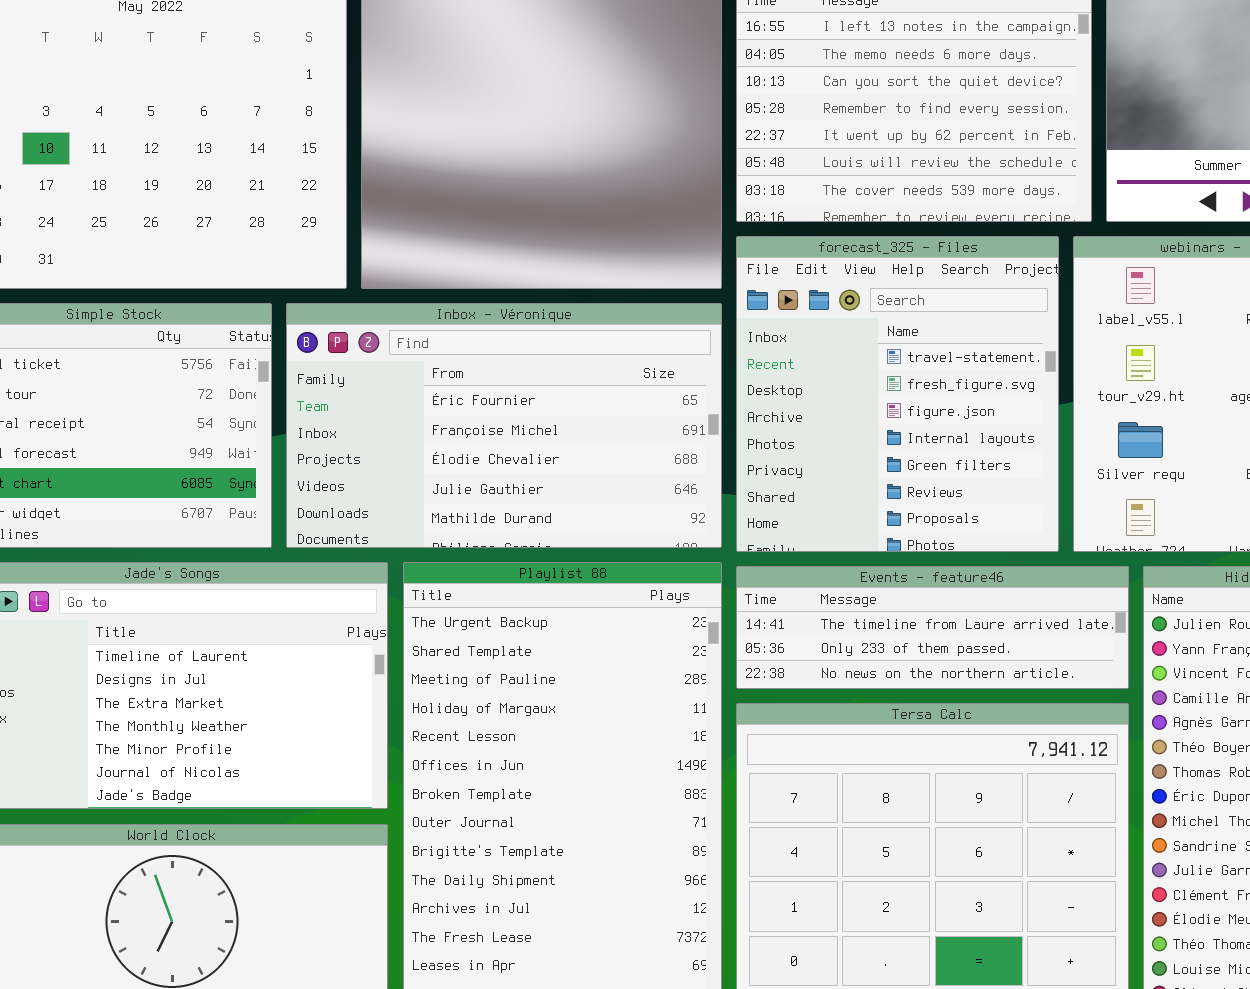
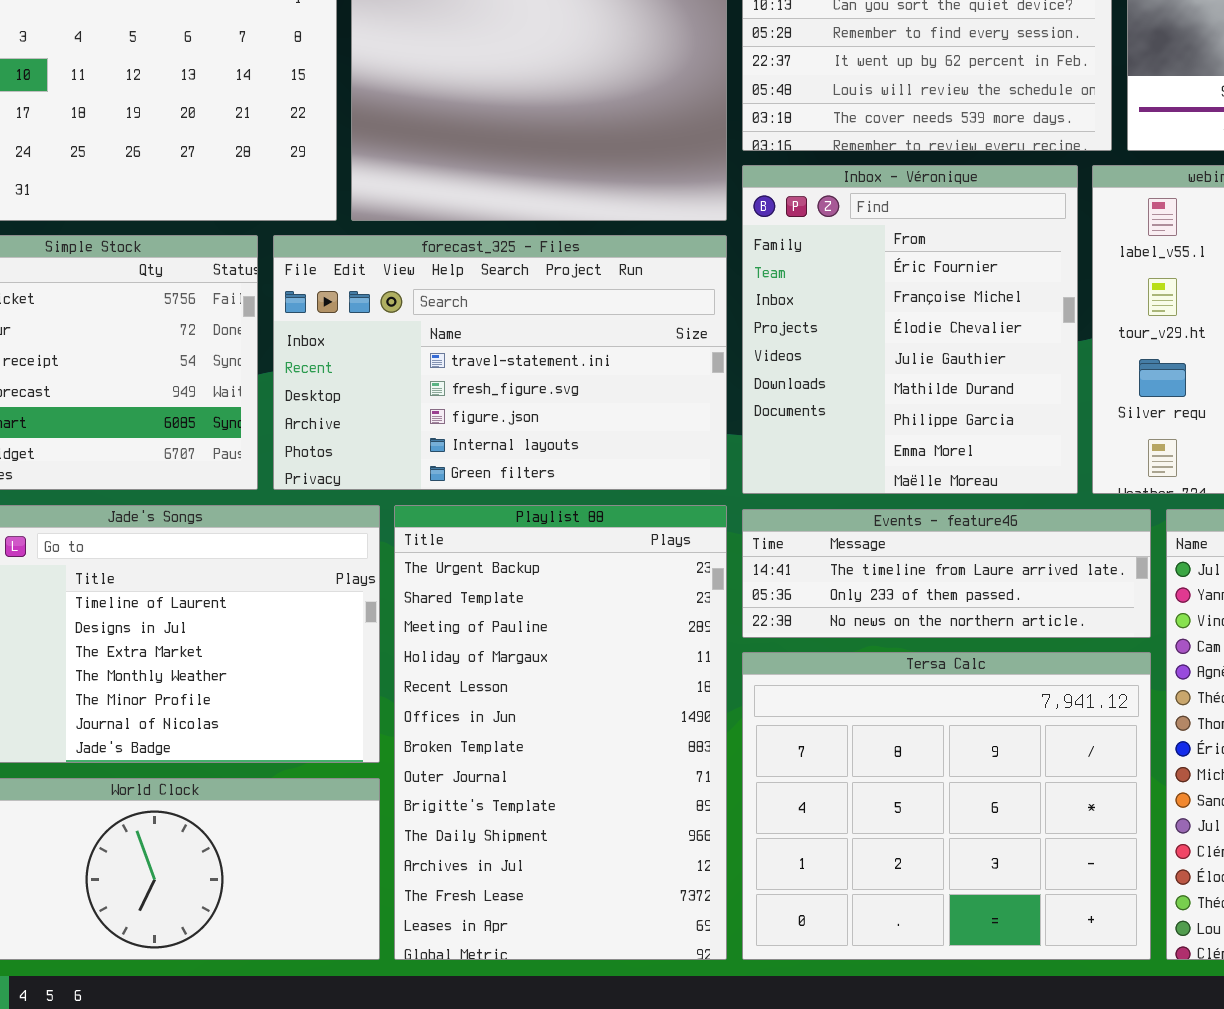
forecast_325 - Files: [736,236,1059,552] -> [273,235,727,490], moved, resized
Inbox - Véronique: [286,303,722,548] -> [742,165,1078,494], moved, resized

